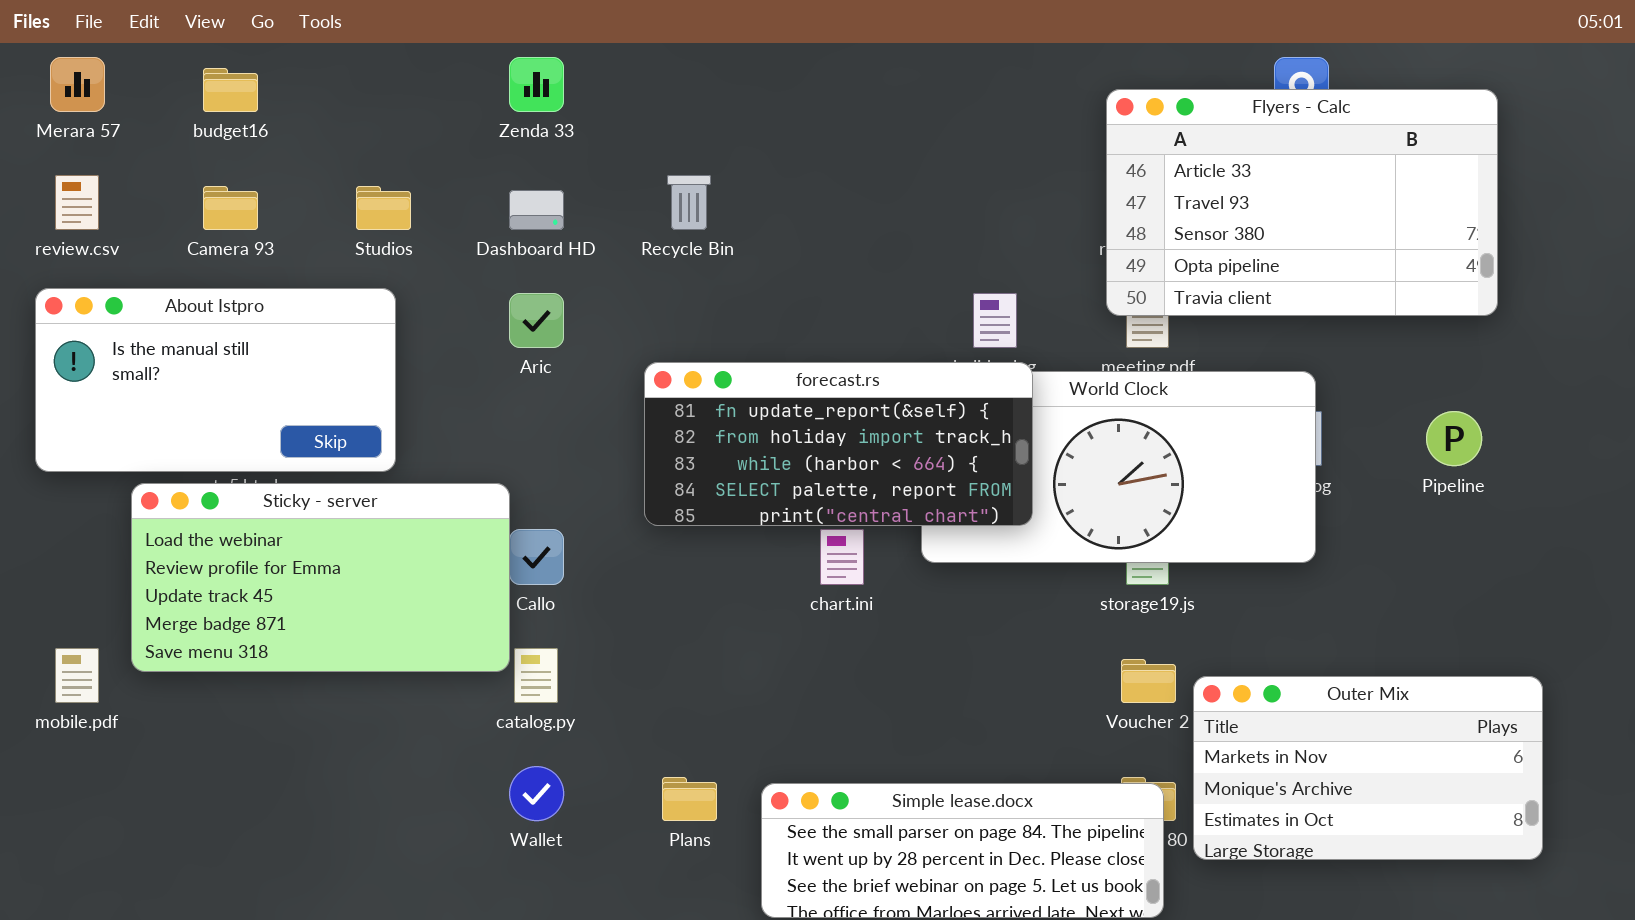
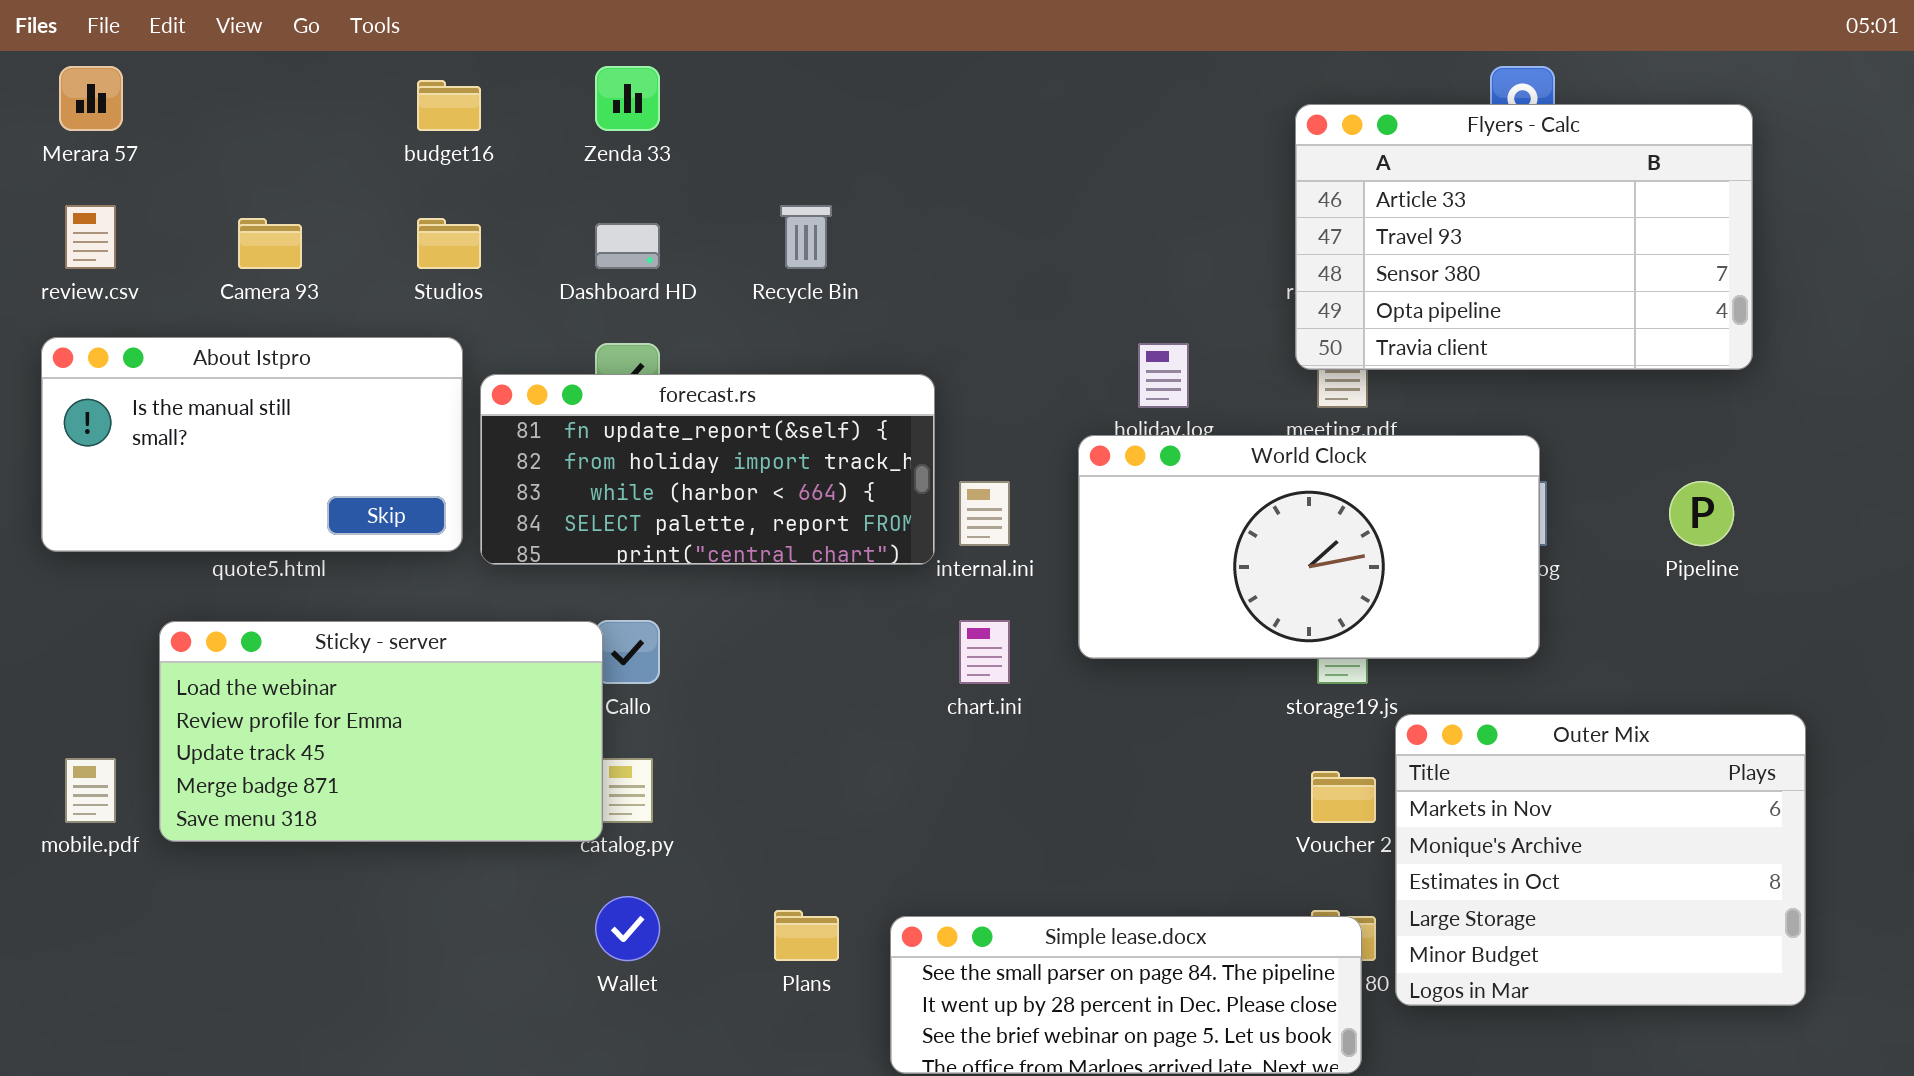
budget16: [203,68,258,112] -> [417,80,481,131], moved
forecast.rs: [644,362,1033,526] -> [480,374,935,565], moved
Sticky - server: [131,483,510,672] -> [159,621,603,842], moved
Outer Mix: [1193,676,1543,860] -> [1395,714,1806,1006], resized

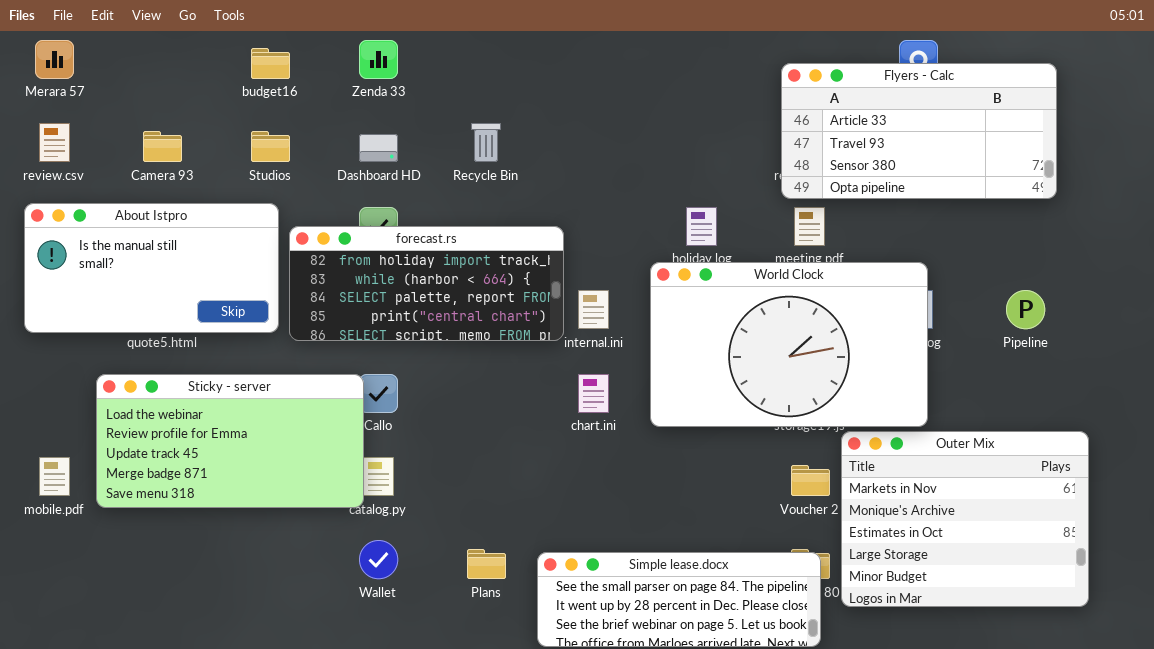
Flyers - Calc: [1295,104,1753,370] -> [781,63,1057,199], resized
forecast.rs: [480,374,935,565] -> [289,226,564,341], scrolled down 1 row
World Clock: [1078,435,1540,659] -> [650,262,928,427], resized

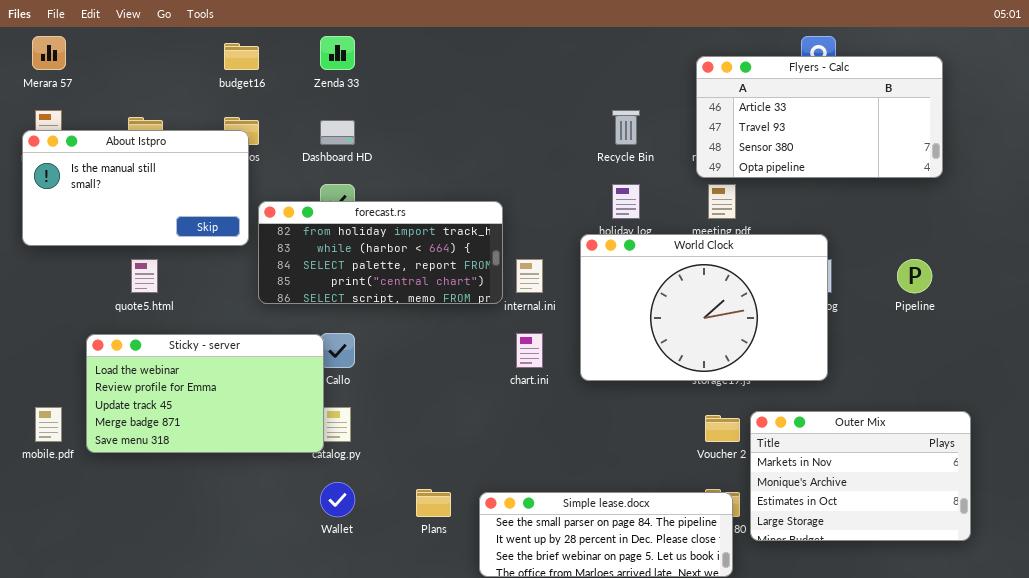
Recycle Bin: [471,123,501,162] -> [612,110,640,145], moved
About Istpro: [24,203,279,333] -> [22,130,249,246], moved
Outer Mix: [841,431,1089,607] -> [750,411,971,541], resized

